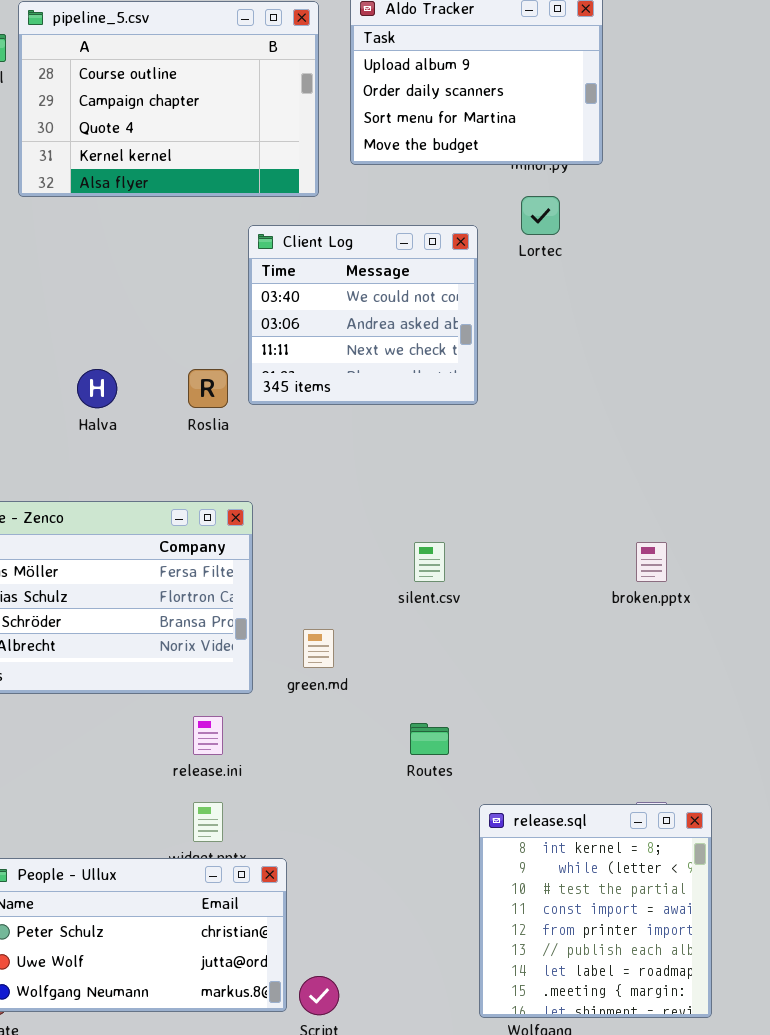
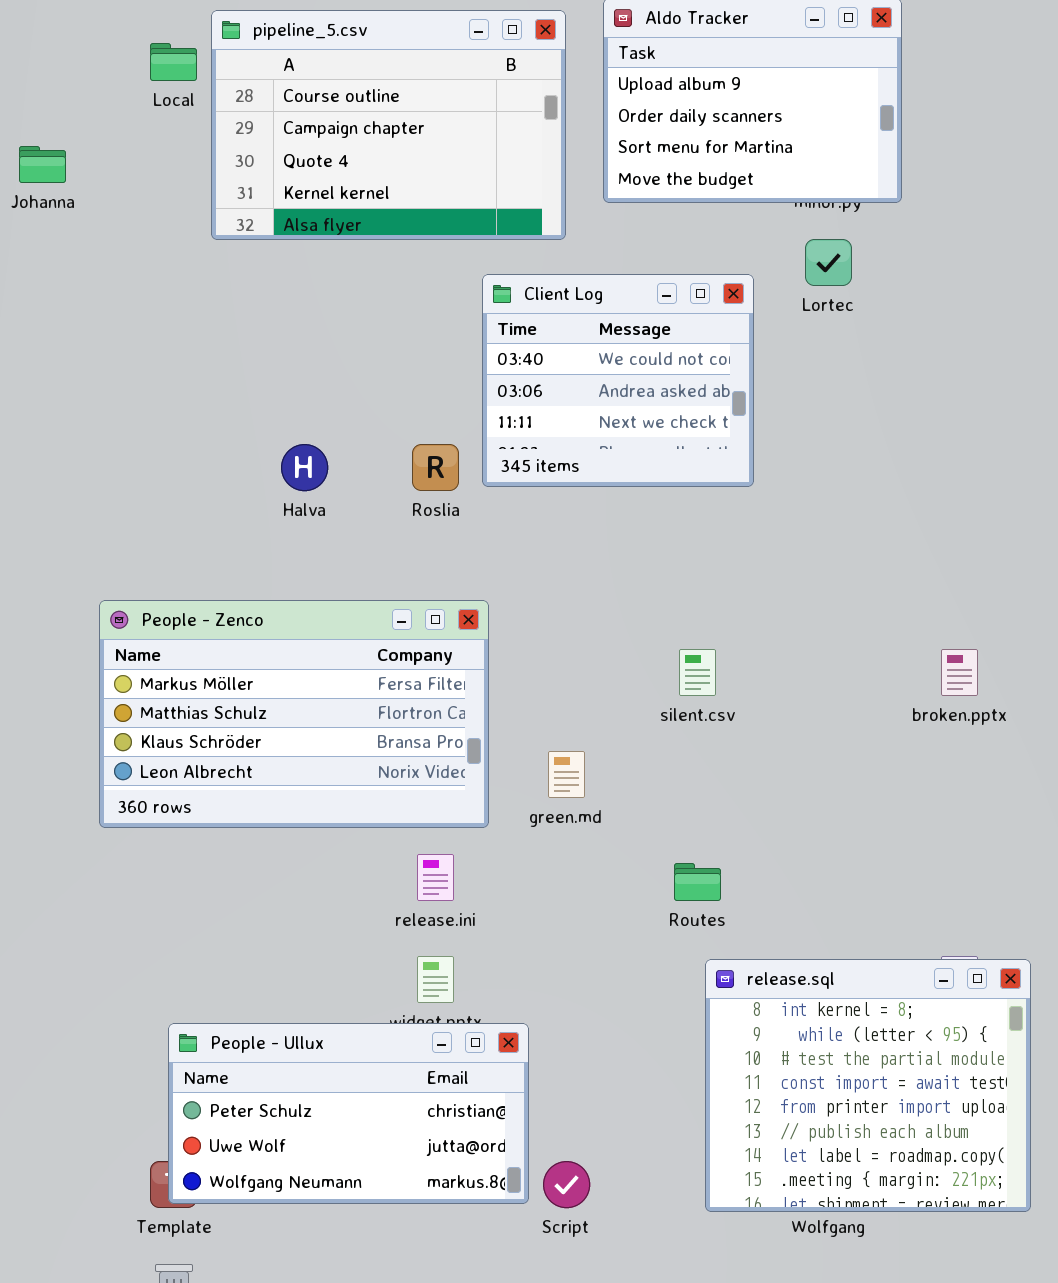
release.sql: [479,804,712,1018] -> [705,959,1031,1212], resized

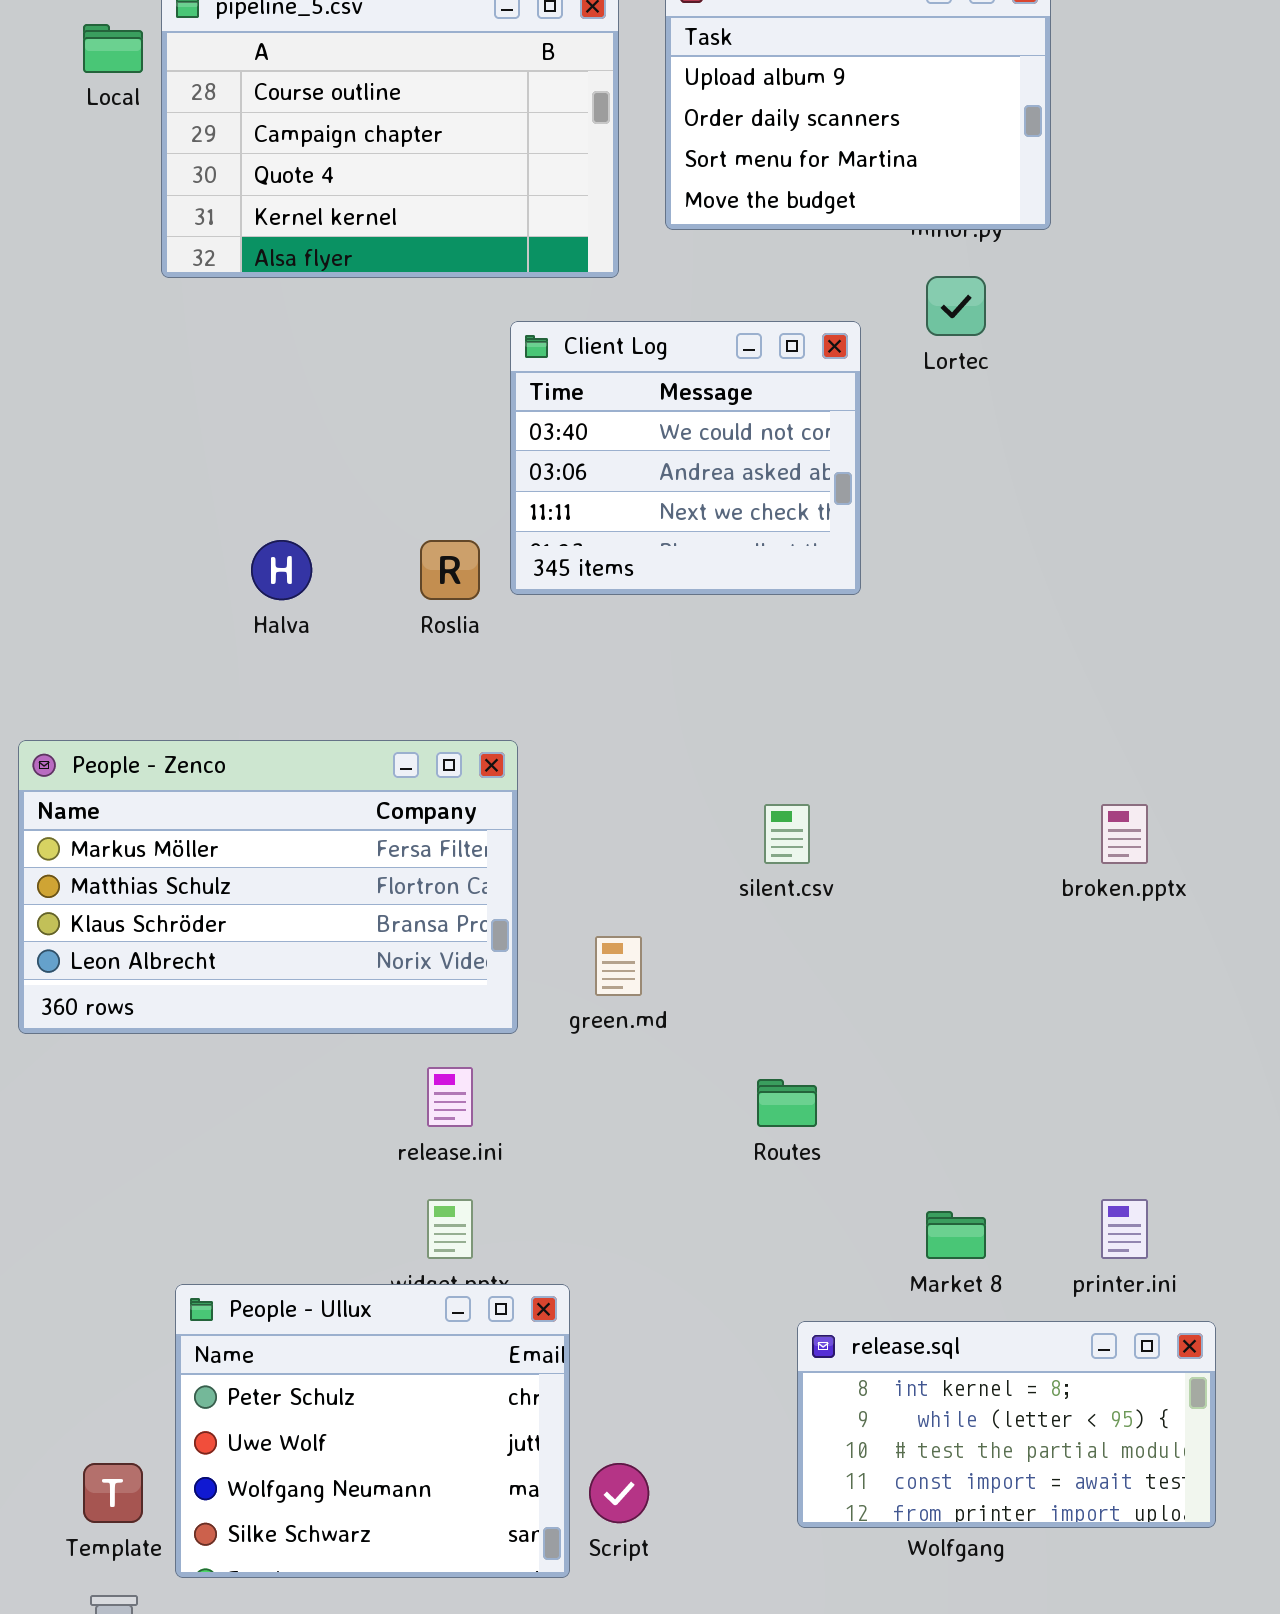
release.sql: [705,959,1031,1212] -> [797,1321,1216,1528], resized
People - Ullux: [168,1023,529,1204] -> [175,1284,570,1578], resized

